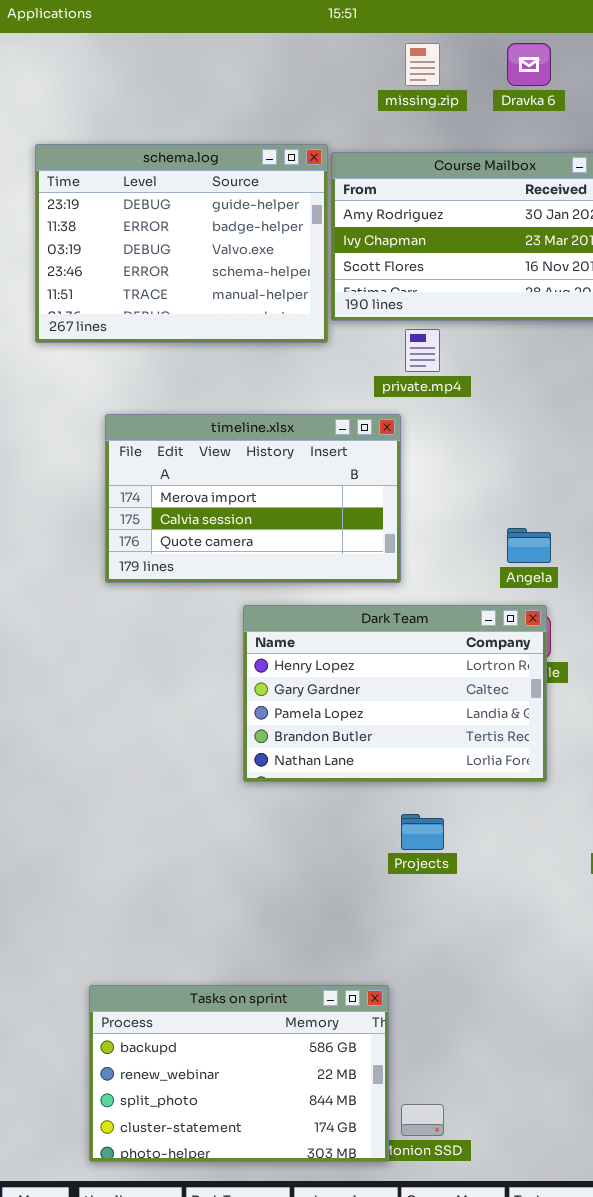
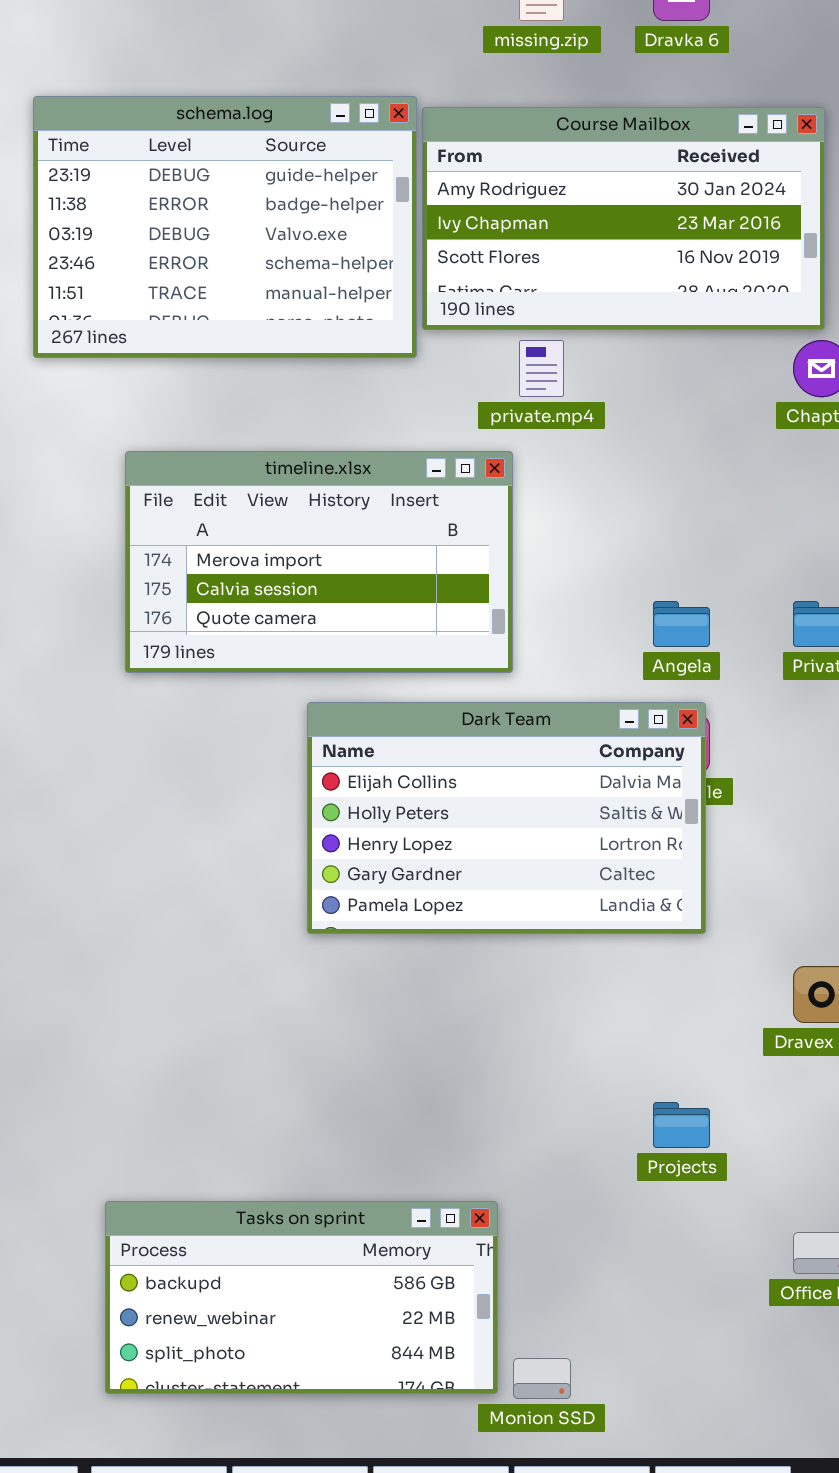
Dark Team: [243,605,547,782] -> [307,702,706,934], scrolled up 2 rows
Projects: [401,814,444,850] -> [653,1102,710,1148], moved
Tasks on sprint: [89,985,389,1162] -> [105,1201,498,1394], resized

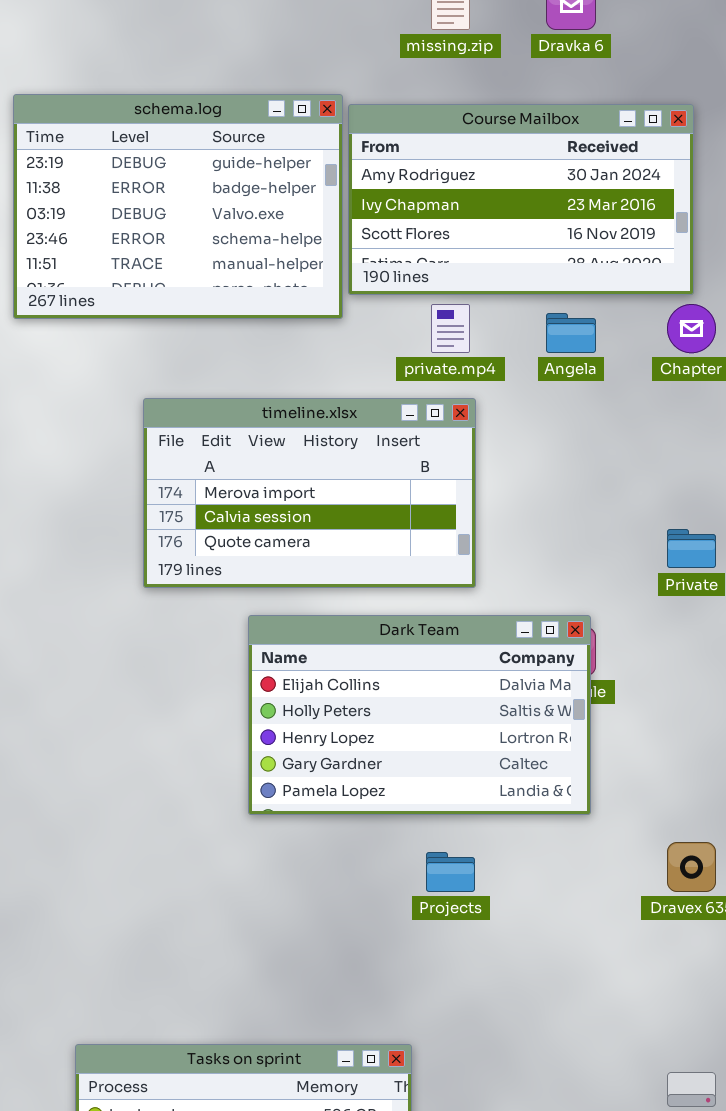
timeline.xlsx: [125,451,513,673] -> [143,398,476,588], moved
Angela: [653,601,710,647] -> [546,313,596,353], moved
Projects: [653,1102,710,1148] -> [426,852,475,892], moved

